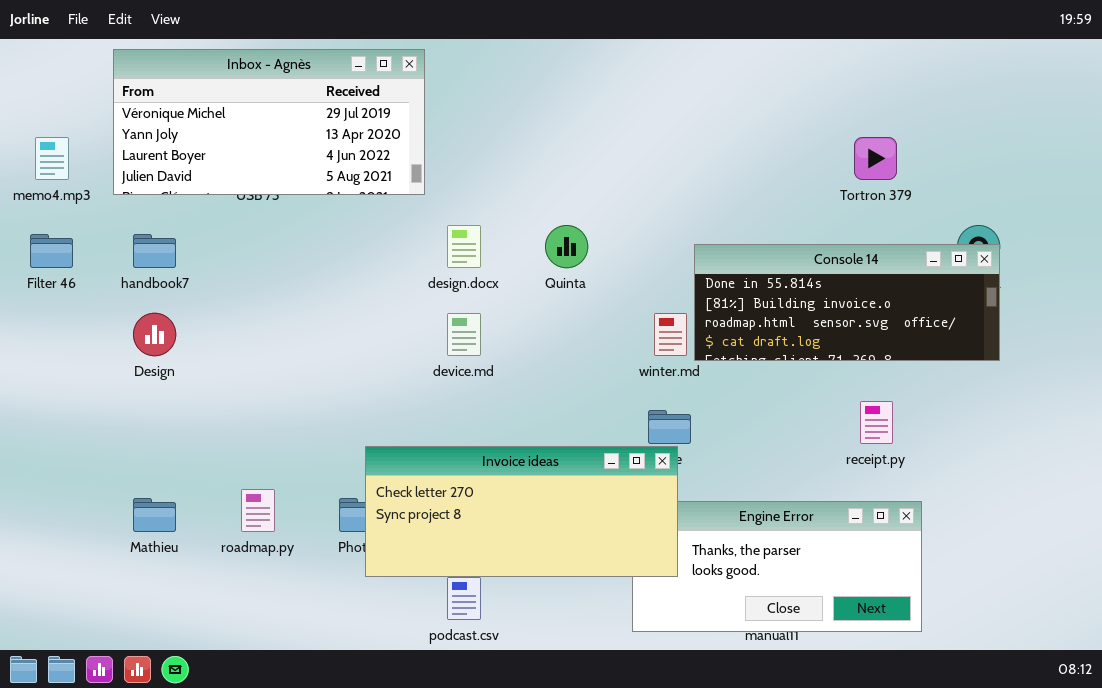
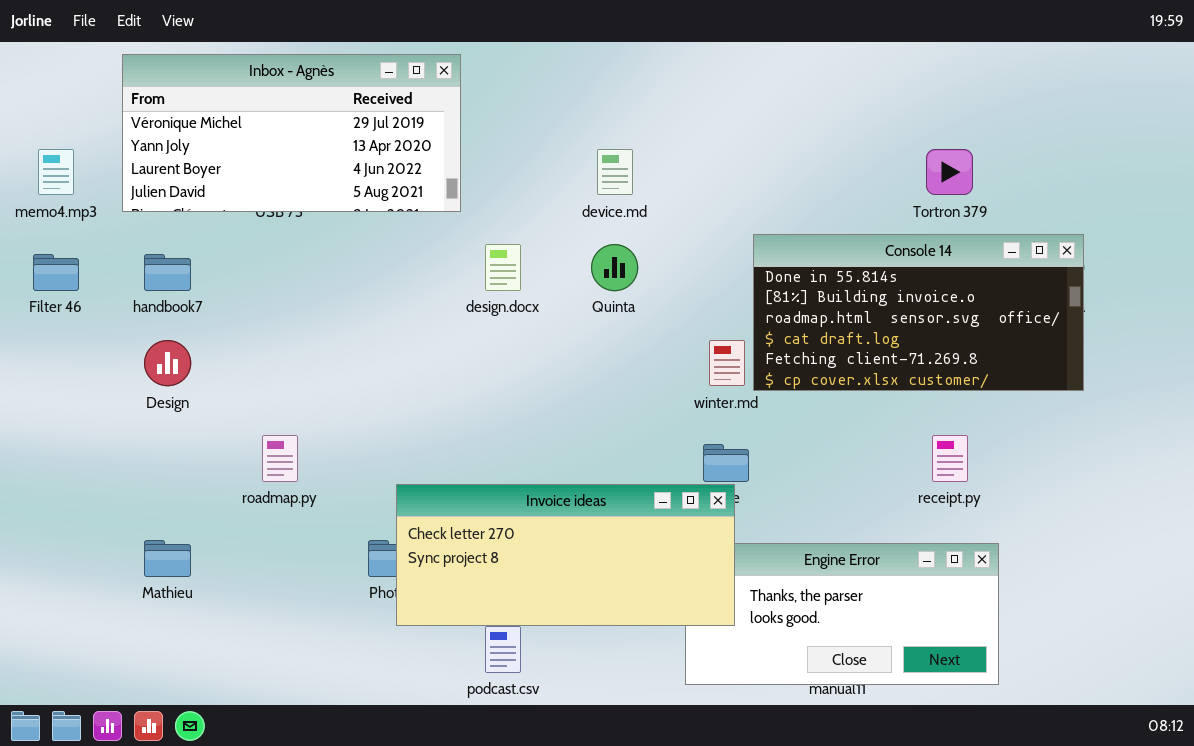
Console 14: [694,244,1000,361] -> [753,234,1084,391], resized
device.md: [447,313,481,356] -> [597,149,633,195], moved
roadmap.py: [241,489,275,532] -> [262,435,298,482], moved

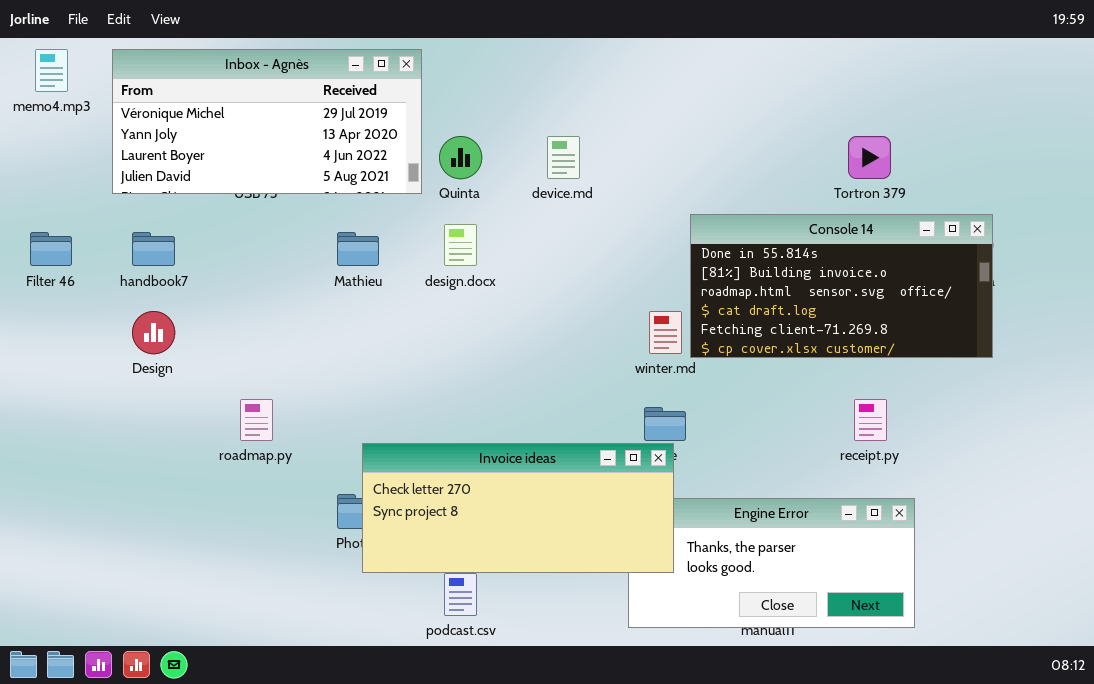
memo4.mp3: [38,149,74,195] -> [35,49,68,92], moved
Quinta: [591,244,638,291] -> [439,136,482,179], moved
Mathieu: [144,540,191,577] -> [337,232,379,266], moved

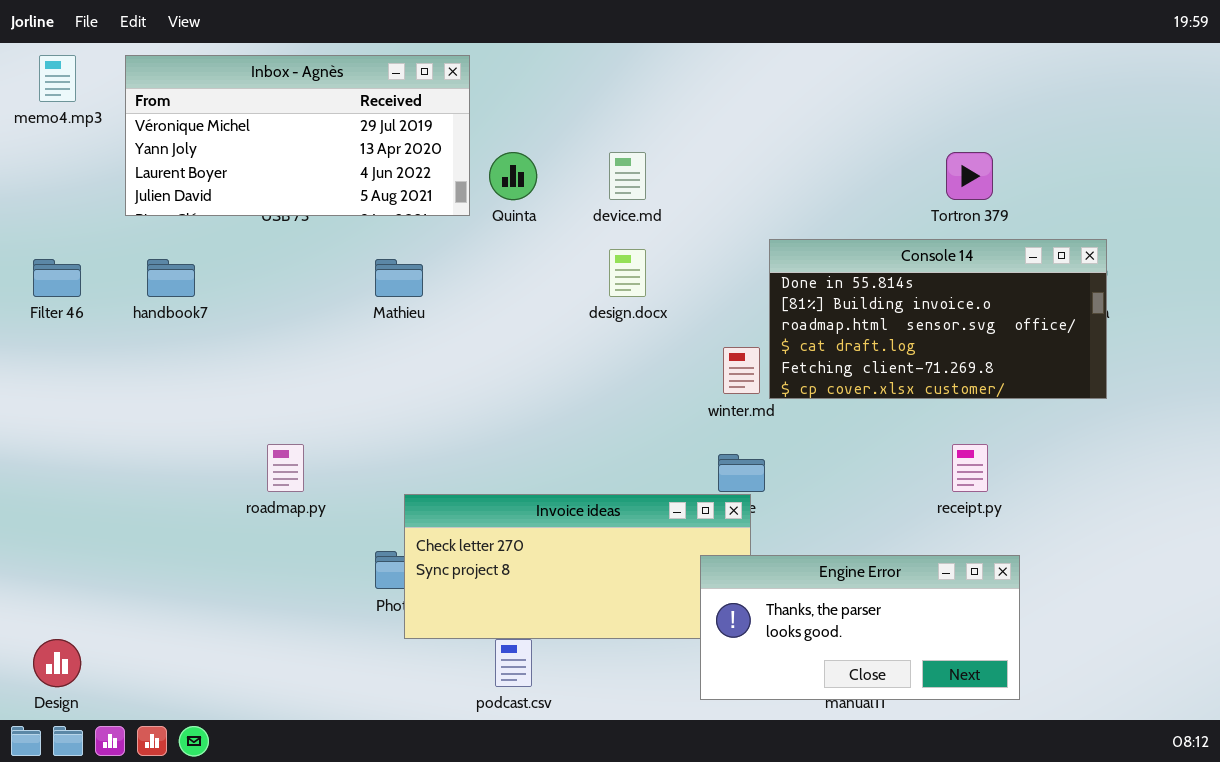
design.docx: [444,224,477,266] -> [609,249,646,297], moved
Design: [132,311,175,354] -> [33,639,81,687], moved
Engine Error: [628,498,915,628] -> [700,555,1020,700], raised

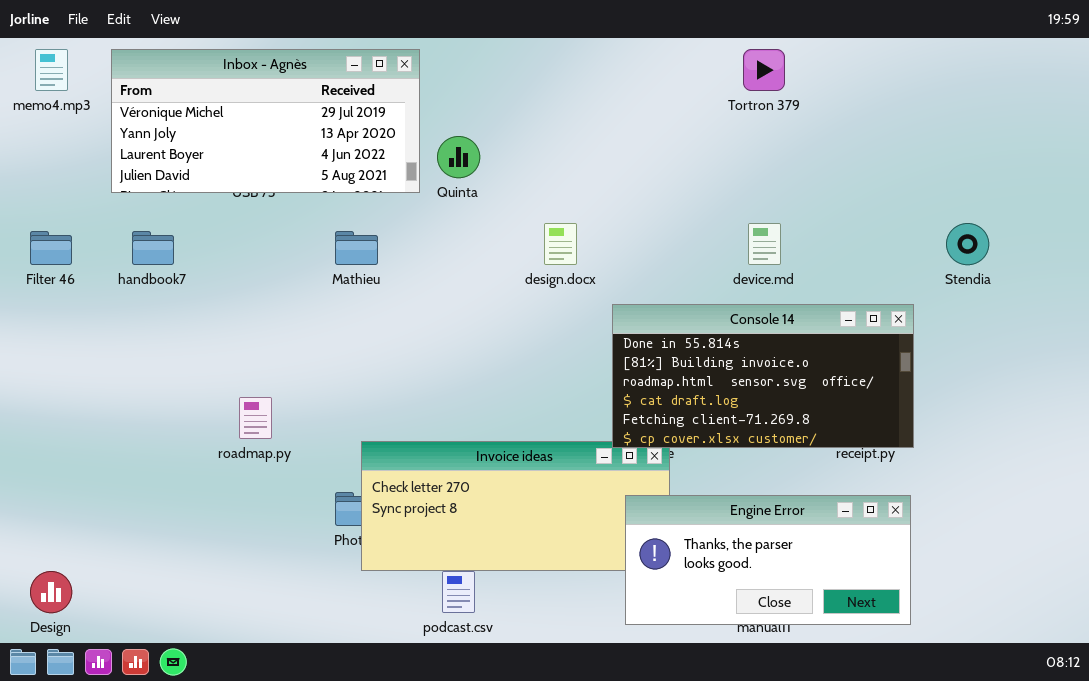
device.md: [609,152,646,200] -> [748,223,781,265], moved
Tortron 379: [946,152,993,200] -> [743,49,785,91], moved
Console 14: [769,239,1107,399] -> [612,304,914,448], moved

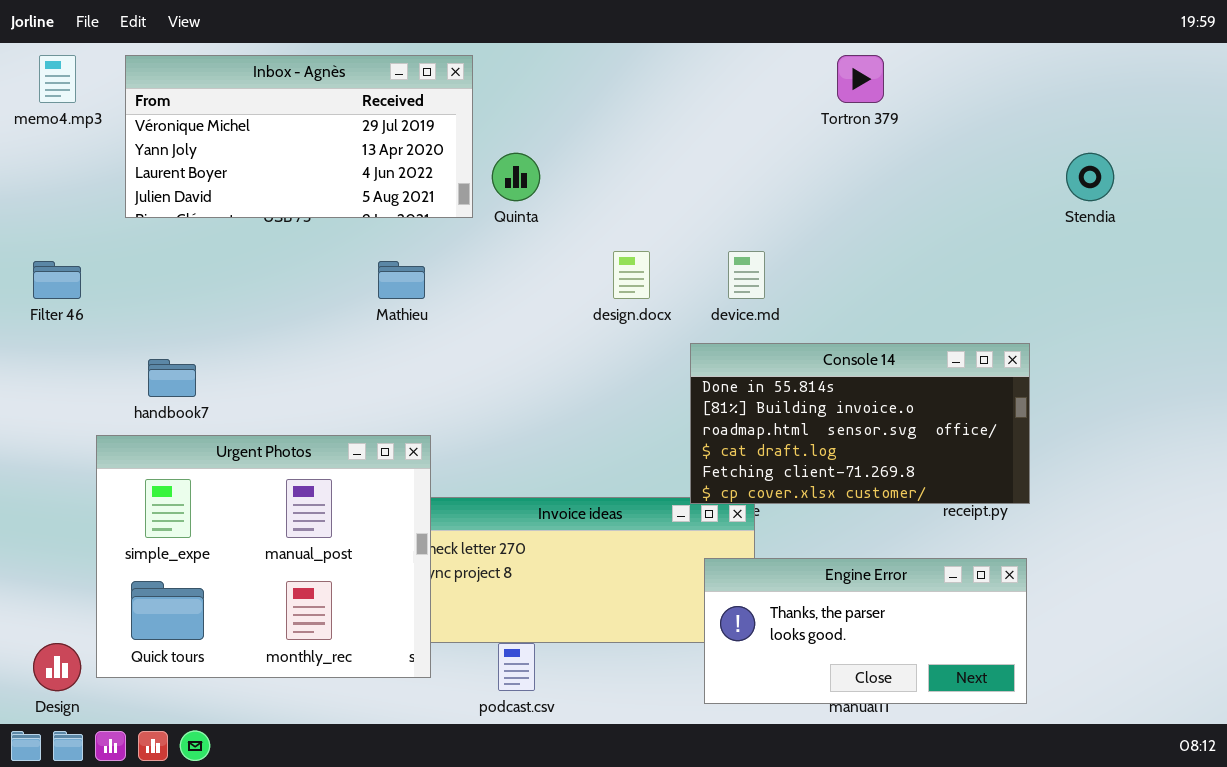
device.md: [748,223,781,265] -> [728,251,765,299], moved
Stendia: [946,223,989,265] -> [1066,153,1114,201], moved
handbook7: [132,231,174,265] -> [148,359,196,397], moved
Urgent Photos: none -> [96,435,431,678], opened

